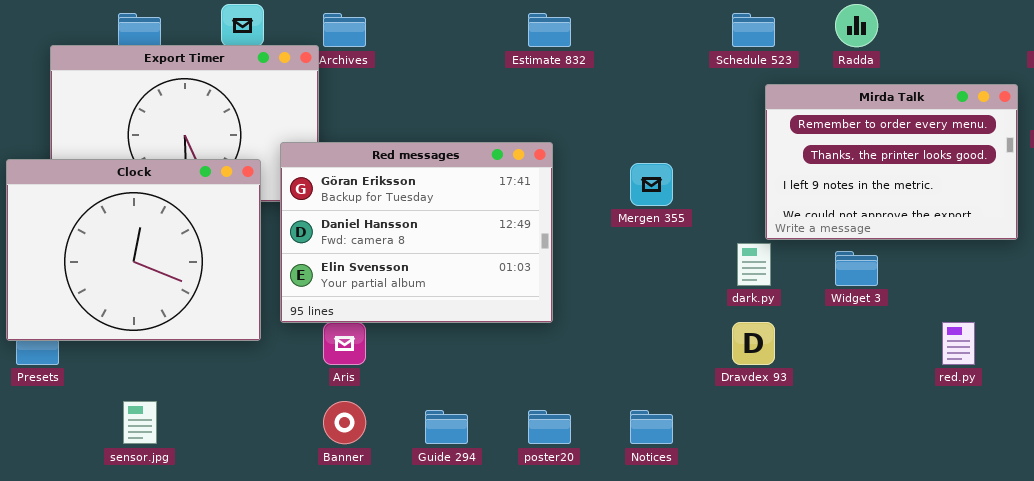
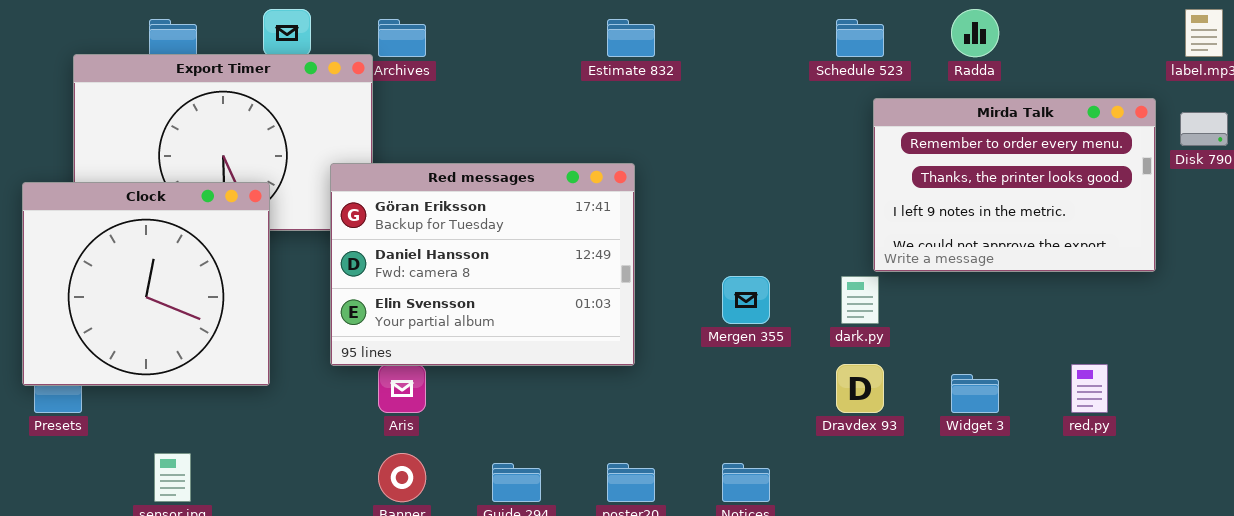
Clock: [6,159,261,341] -> [22,182,270,386], resized
Mergen 355: [630,163,673,206] -> [722,276,770,324], moved
Widget 3: [835,251,878,286] -> [951,374,999,413], moved

